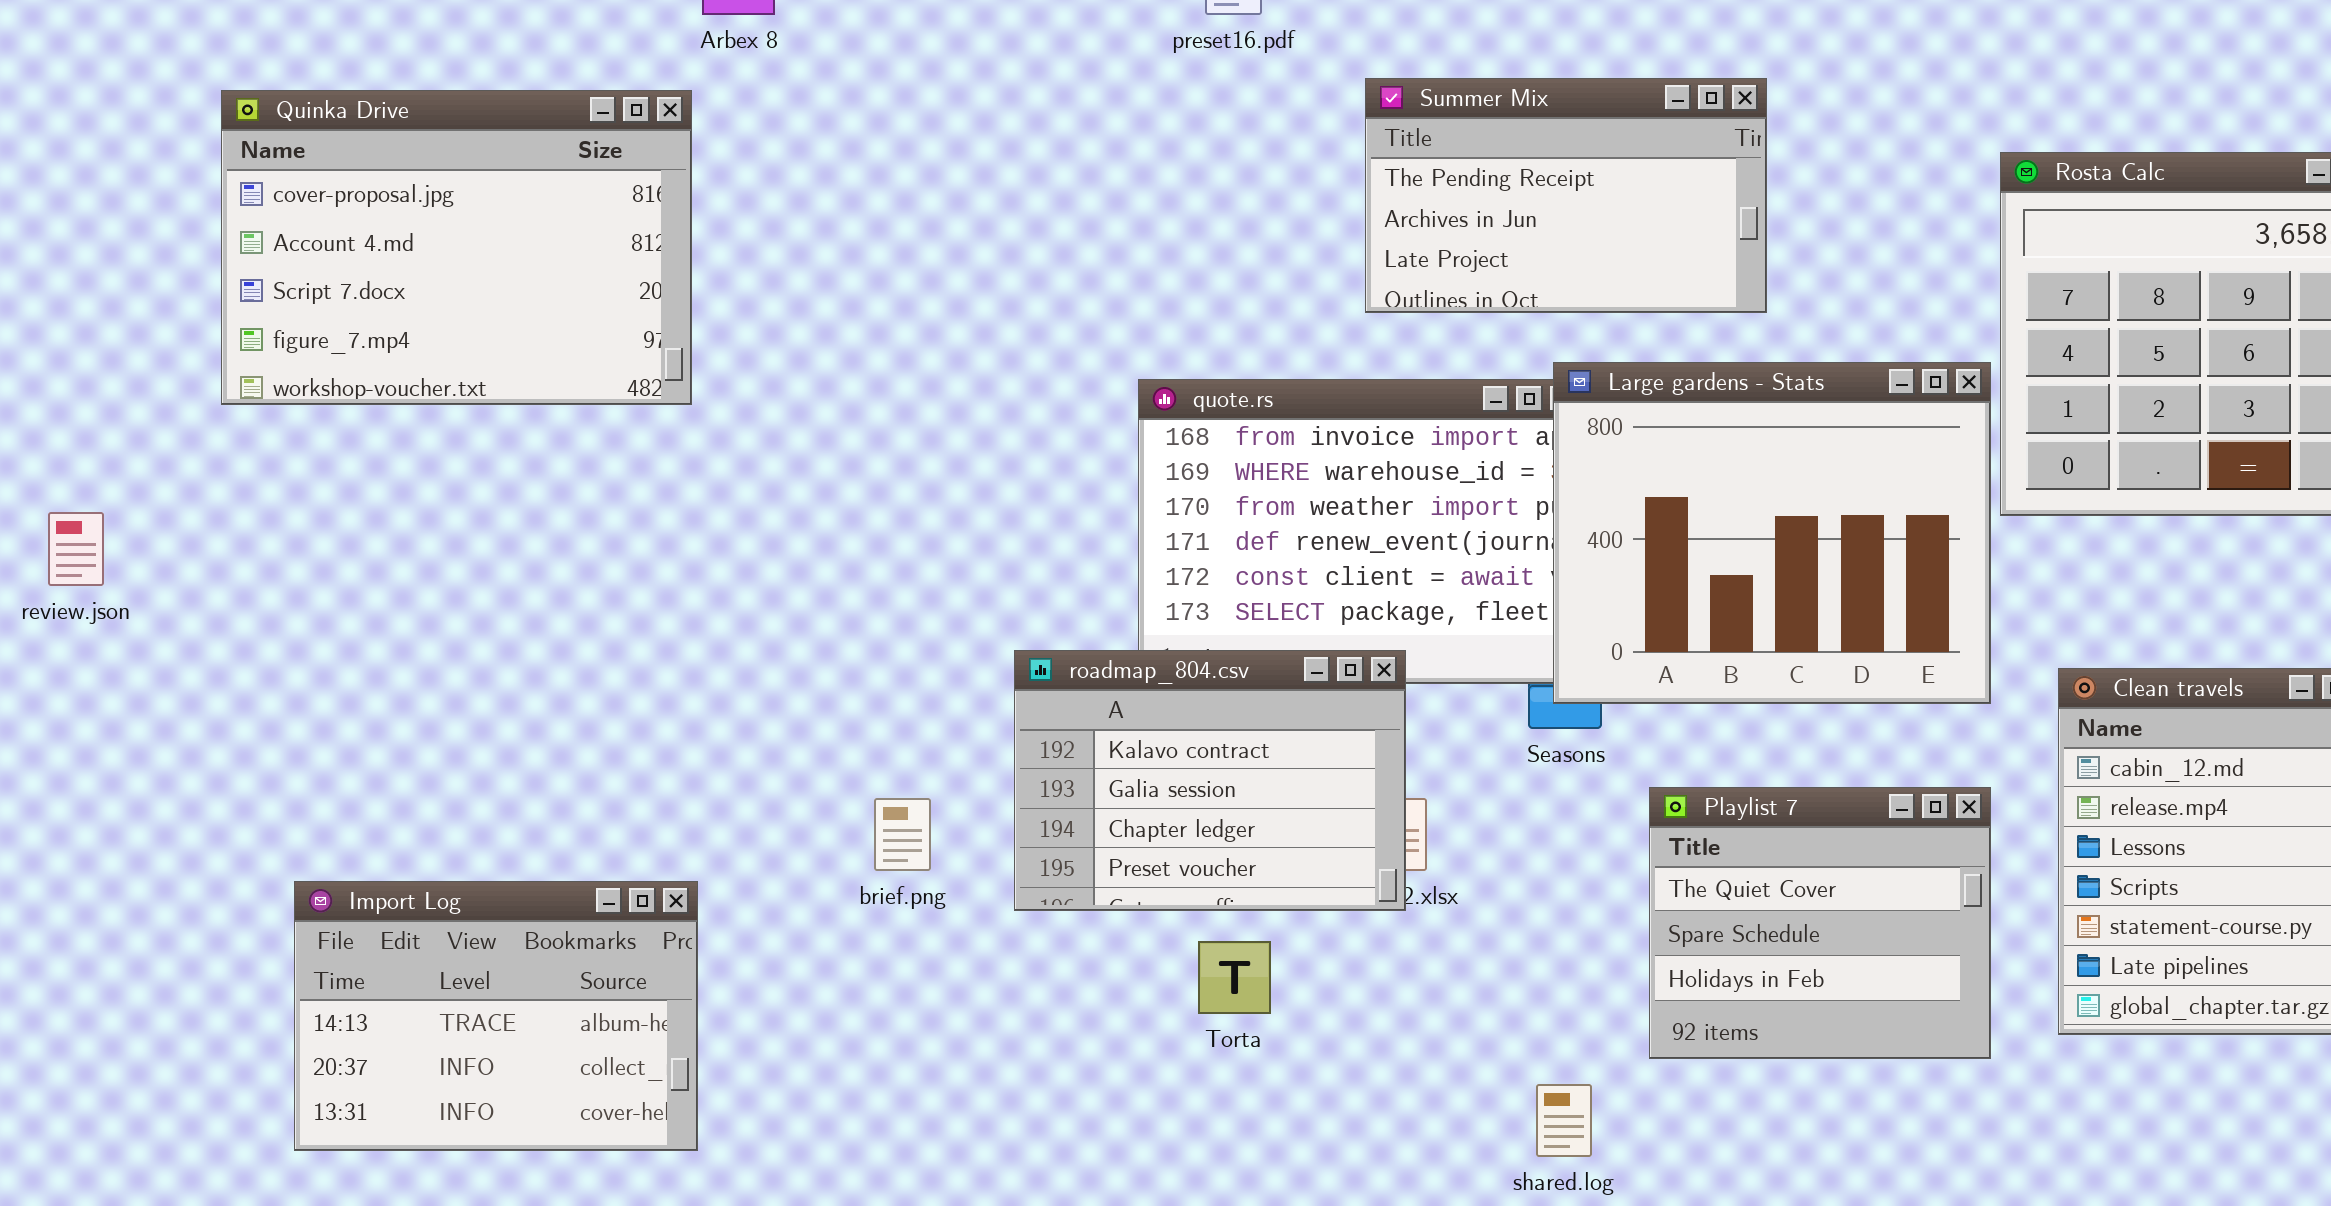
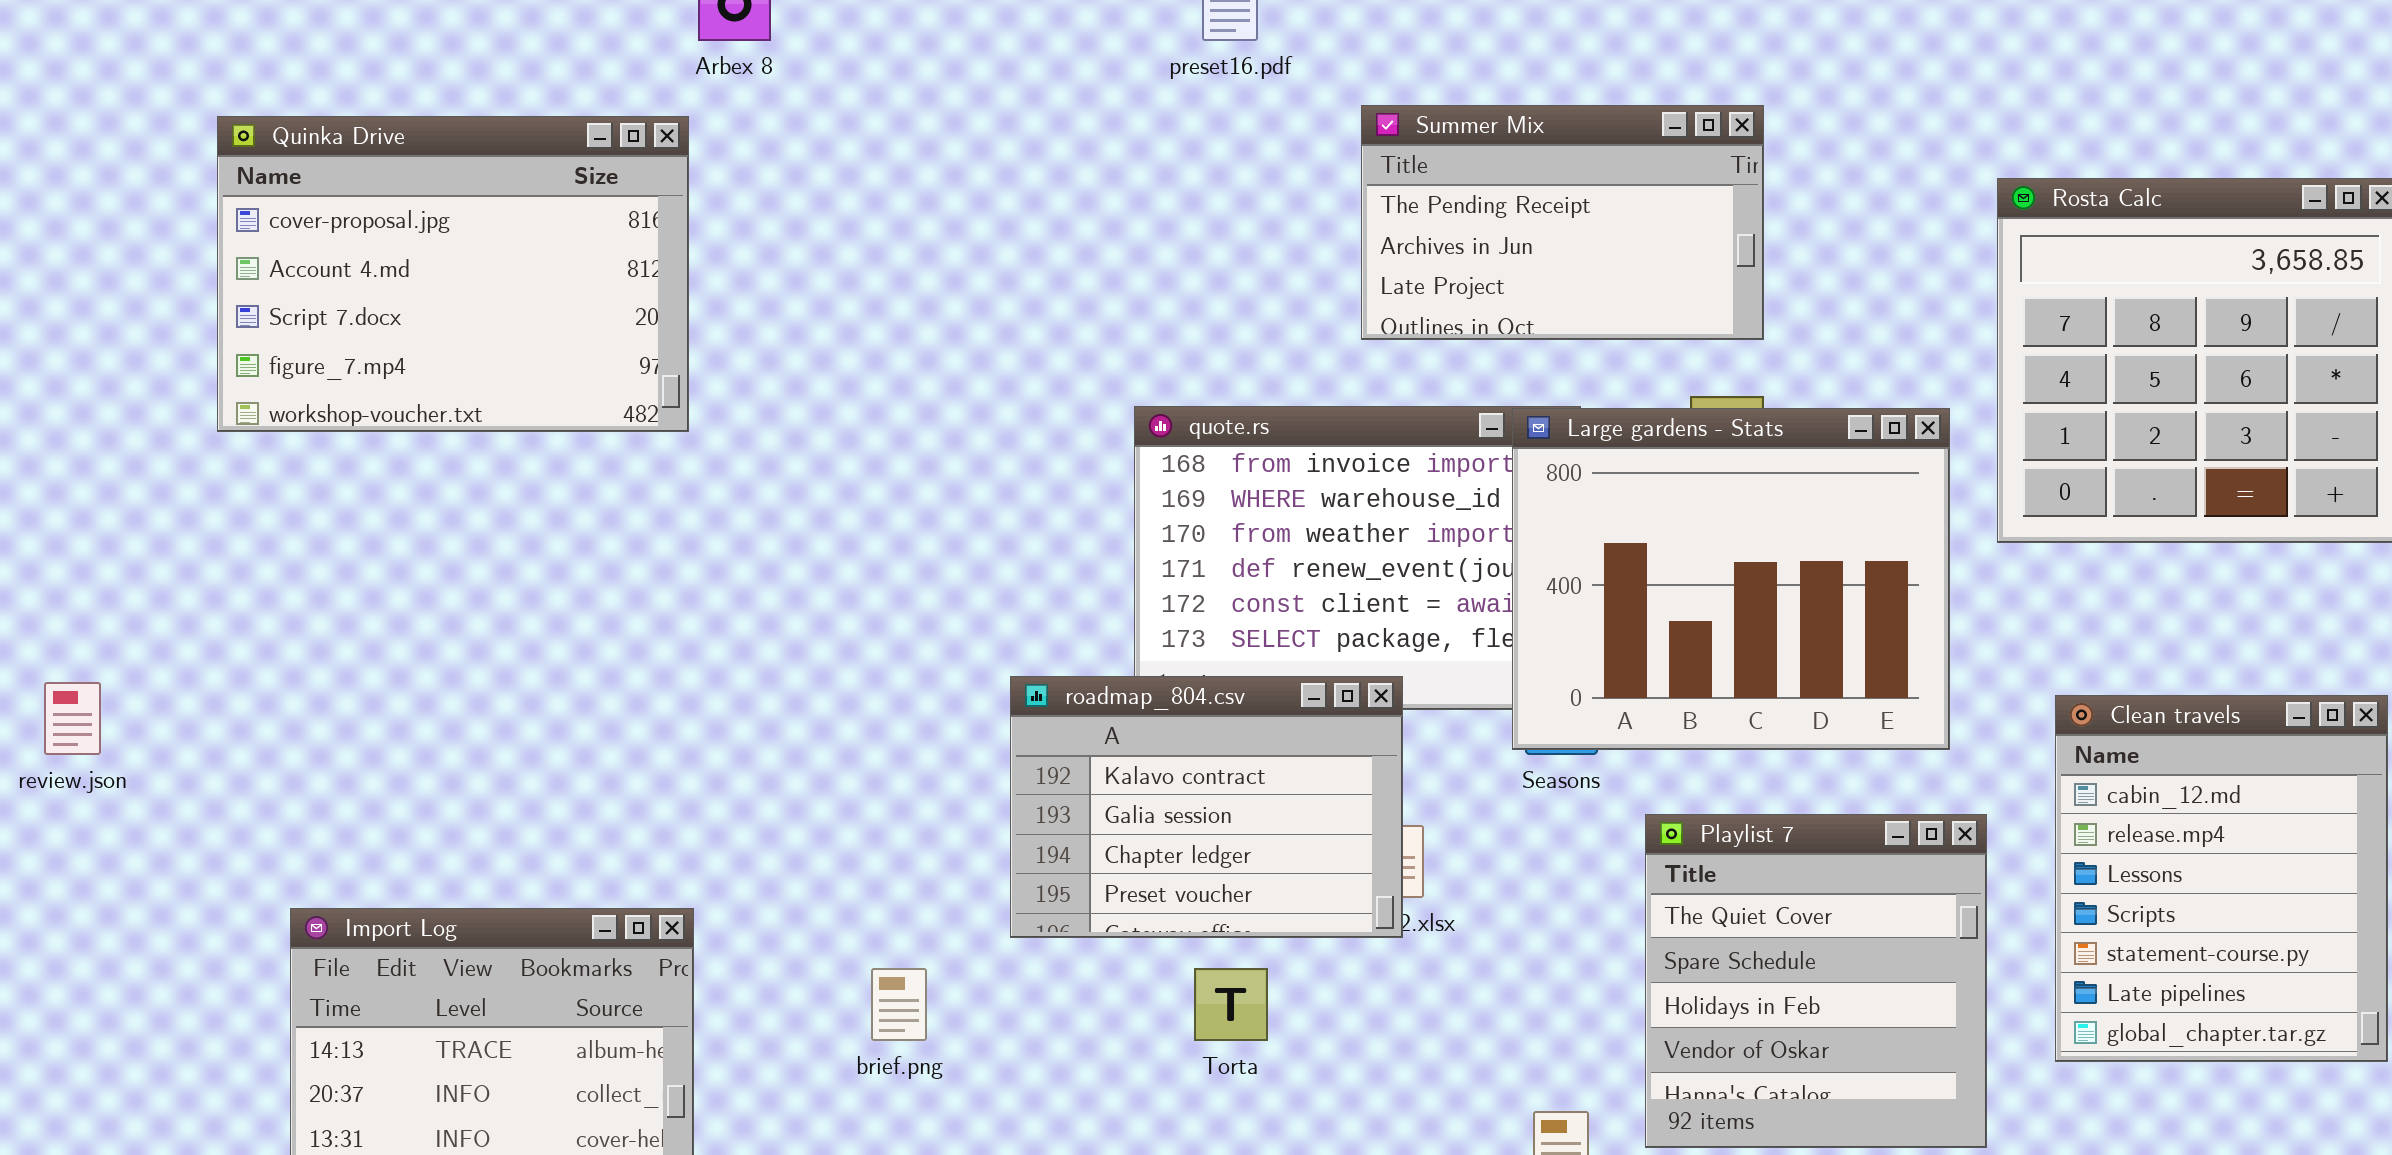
Large gardens - Stats: [1553,362,1991,704] -> [1512,408,1950,750], moved
review.json: [48,512,104,586] -> [44,682,101,755], moved
Playlist 7: [1649,787,1991,1059] -> [1645,814,1987,1148], resized
brief.png: [874,798,931,871] -> [871,968,927,1041], moved

